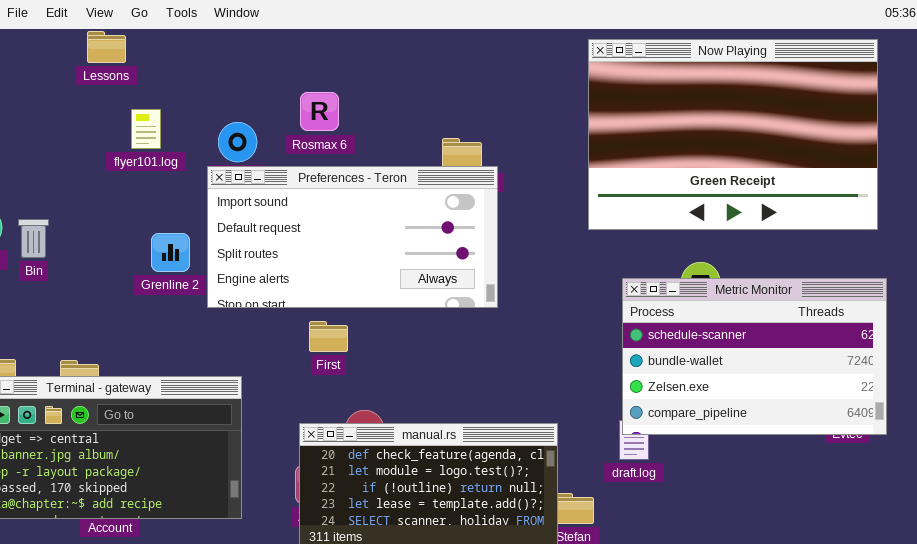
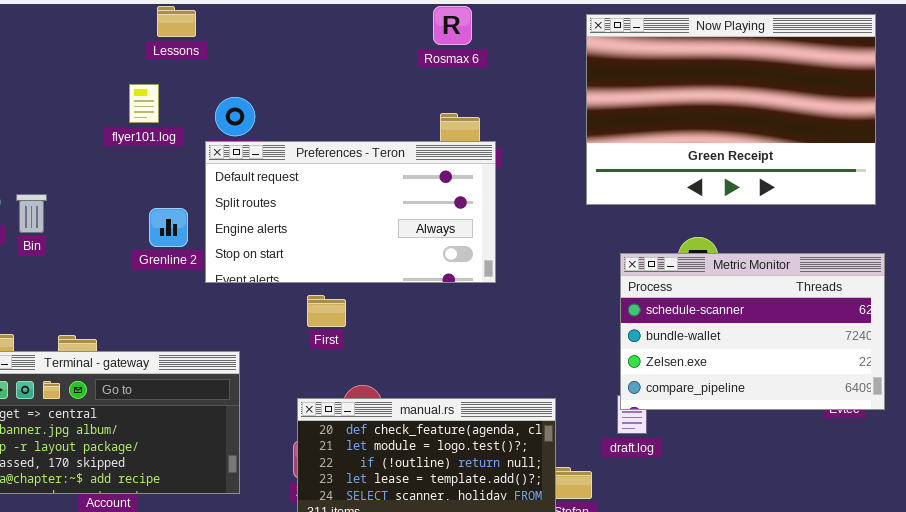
Lessons: [87,31,126,63] -> [157,6,196,37], moved
Rosmax 6: [300,92,339,131] -> [433,6,472,45], moved
Preferences - Teron: [207,166,498,308] -> [205,141,496,283], scrolled down 1 row

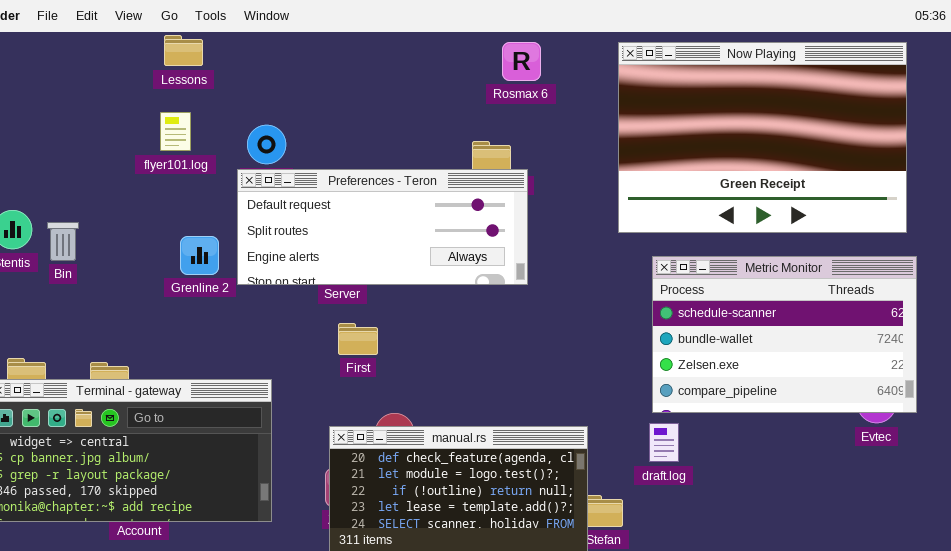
Lessons: [157,6,196,37] -> [164,35,203,66], moved
Rosmax 6: [433,6,472,45] -> [502,42,541,81], moved
Preferences - Teron: [205,141,496,283] -> [237,169,528,285], resized
Metric Monitor: [620,253,885,410] -> [652,256,917,413], moved

